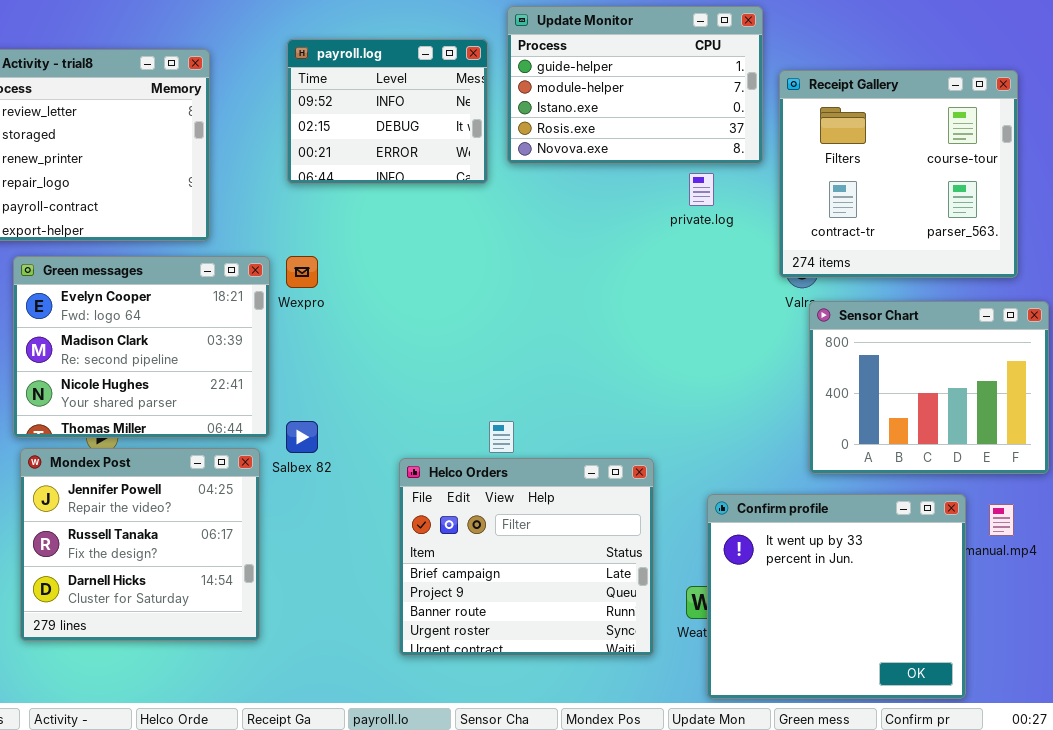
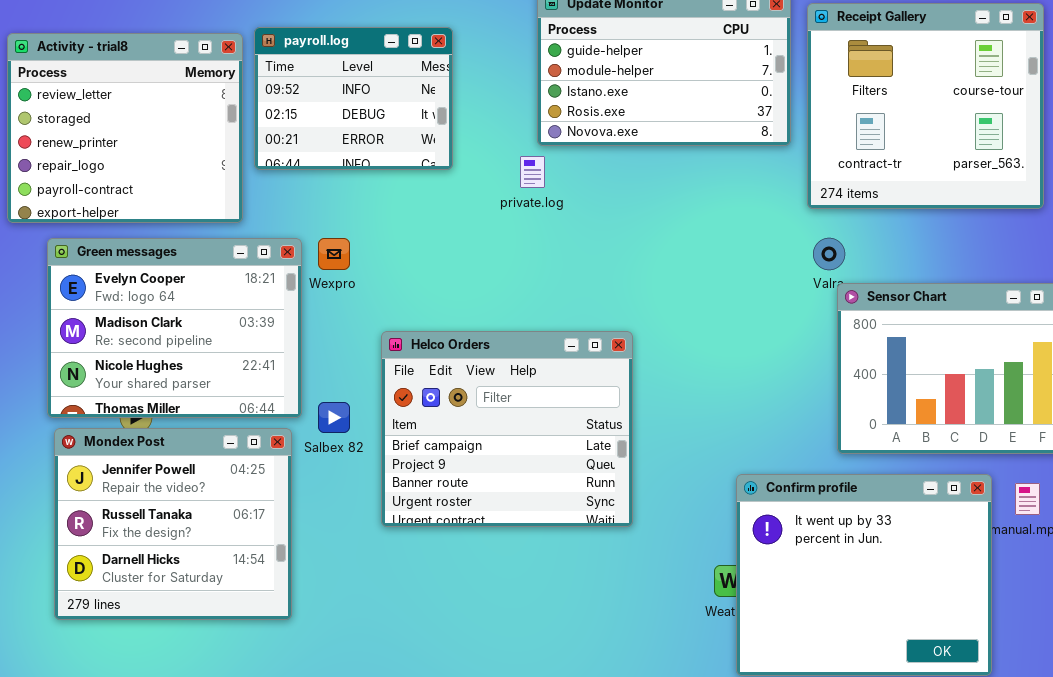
payroll.log: [287,39,488,184] -> [254,27,453,170], moved
Receipt Gallery: [779,70,1018,278] -> [807,3,1044,209], moved
private.log: [689,173,714,206] -> [520,156,545,188], moved
Helco Orders: [399,458,654,656] -> [381,331,633,527], moved

